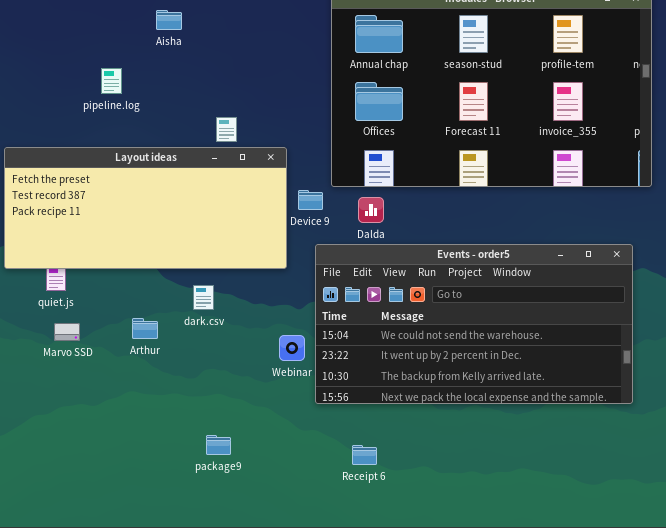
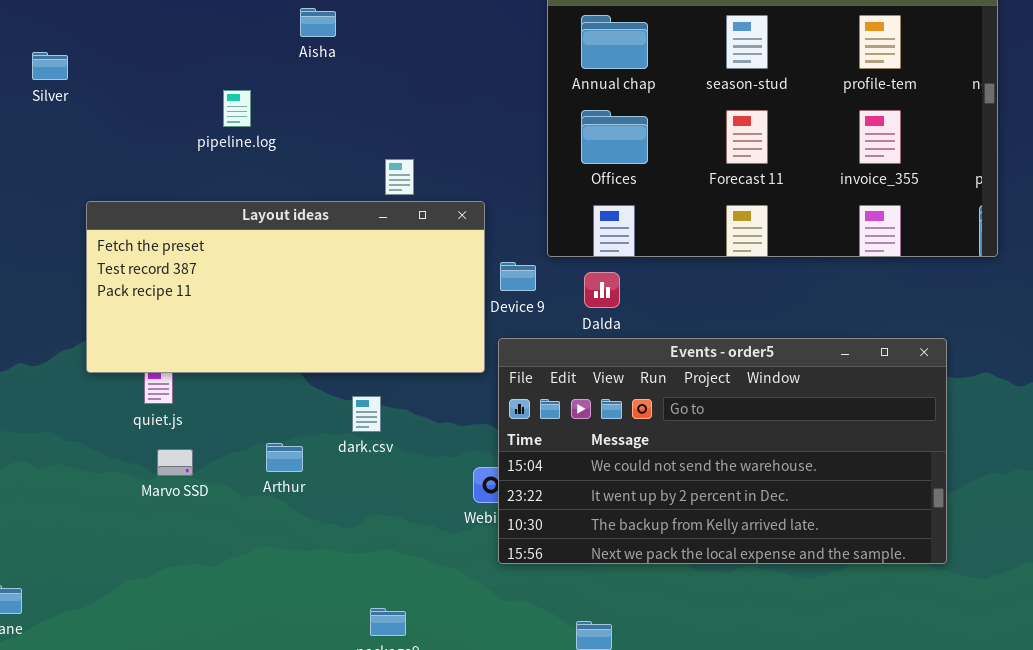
Events - order5: [315,244,633,404] -> [498,338,947,564], moved

